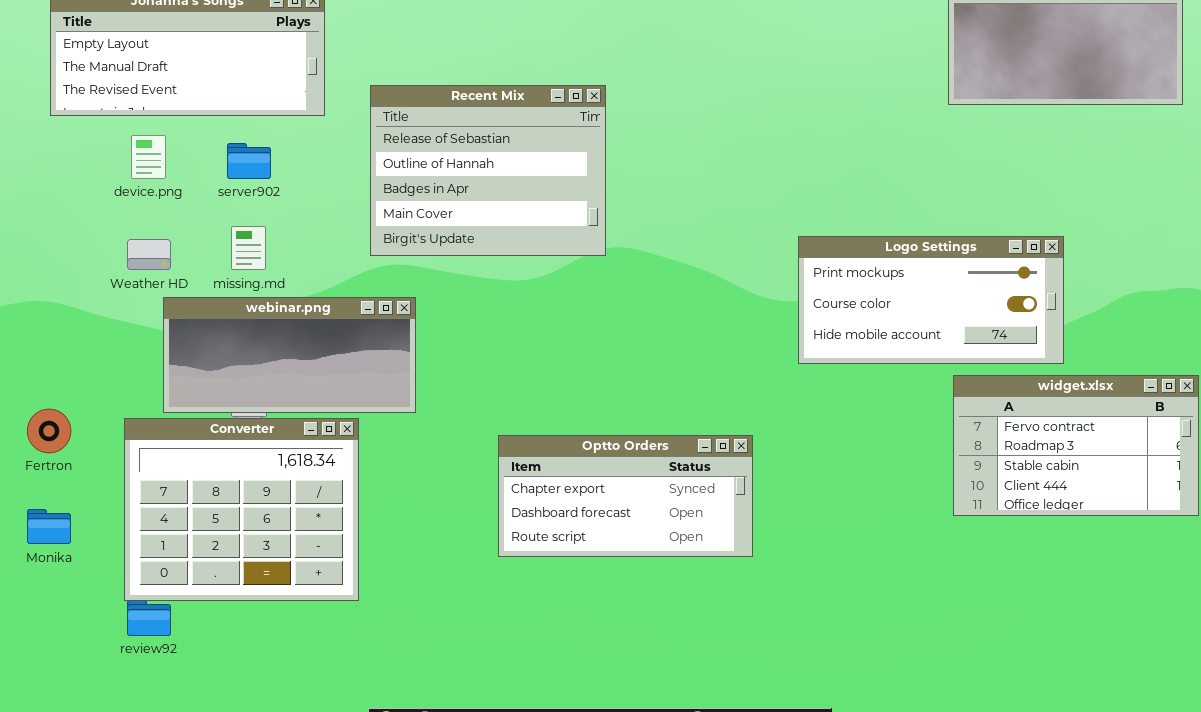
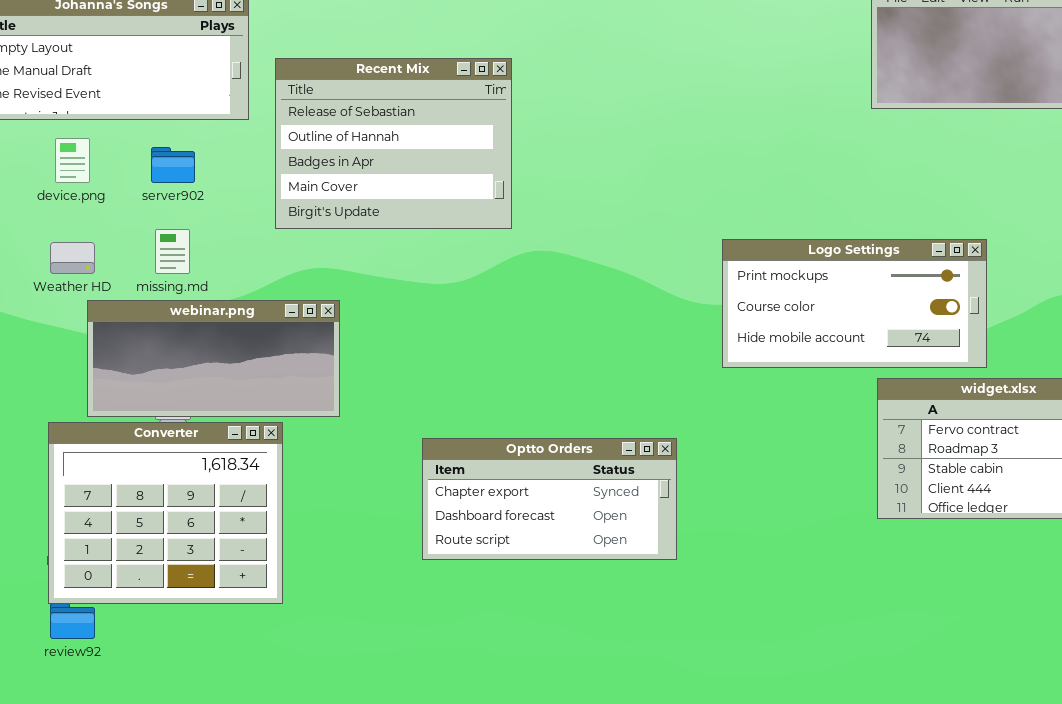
Recent Mix: [370,85,606,256] -> [275,58,512,229], moved

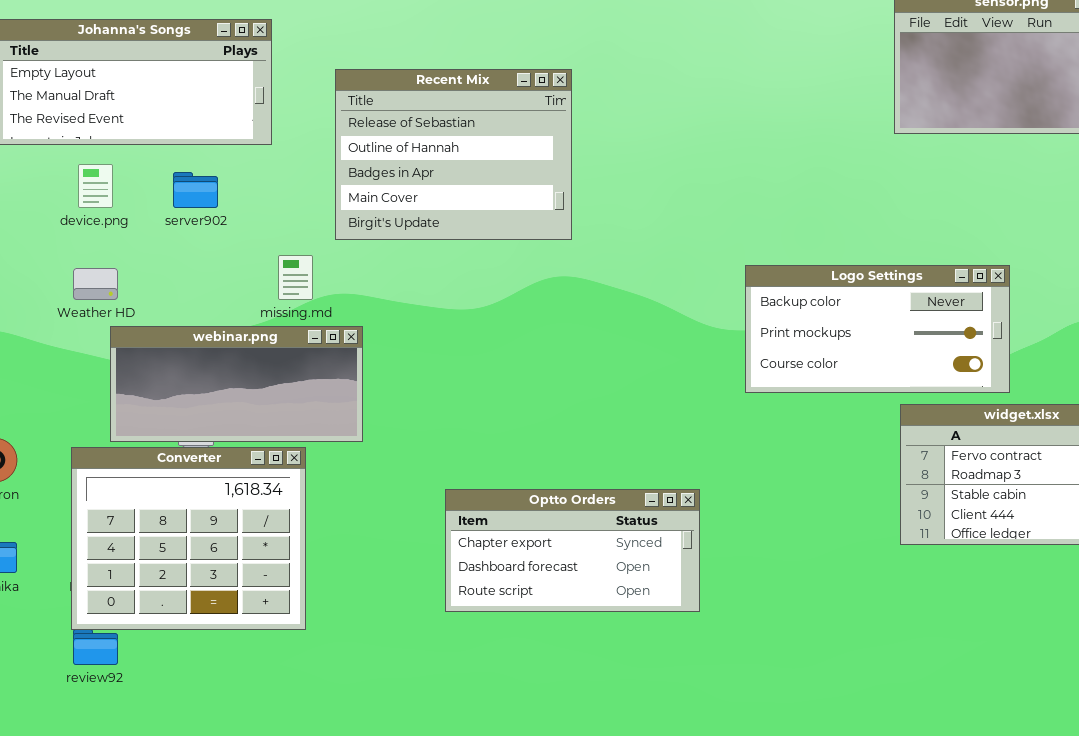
Recent Mix: [275,58,512,229] -> [335,69,572,240], moved
missing.md: [155,229,190,274] -> [278,255,313,300], moved
Logo Settings: [722,239,987,368] -> [745,265,1010,393], scrolled up 1 row
Optto Orders: [422,438,677,560] -> [445,489,700,612], moved

